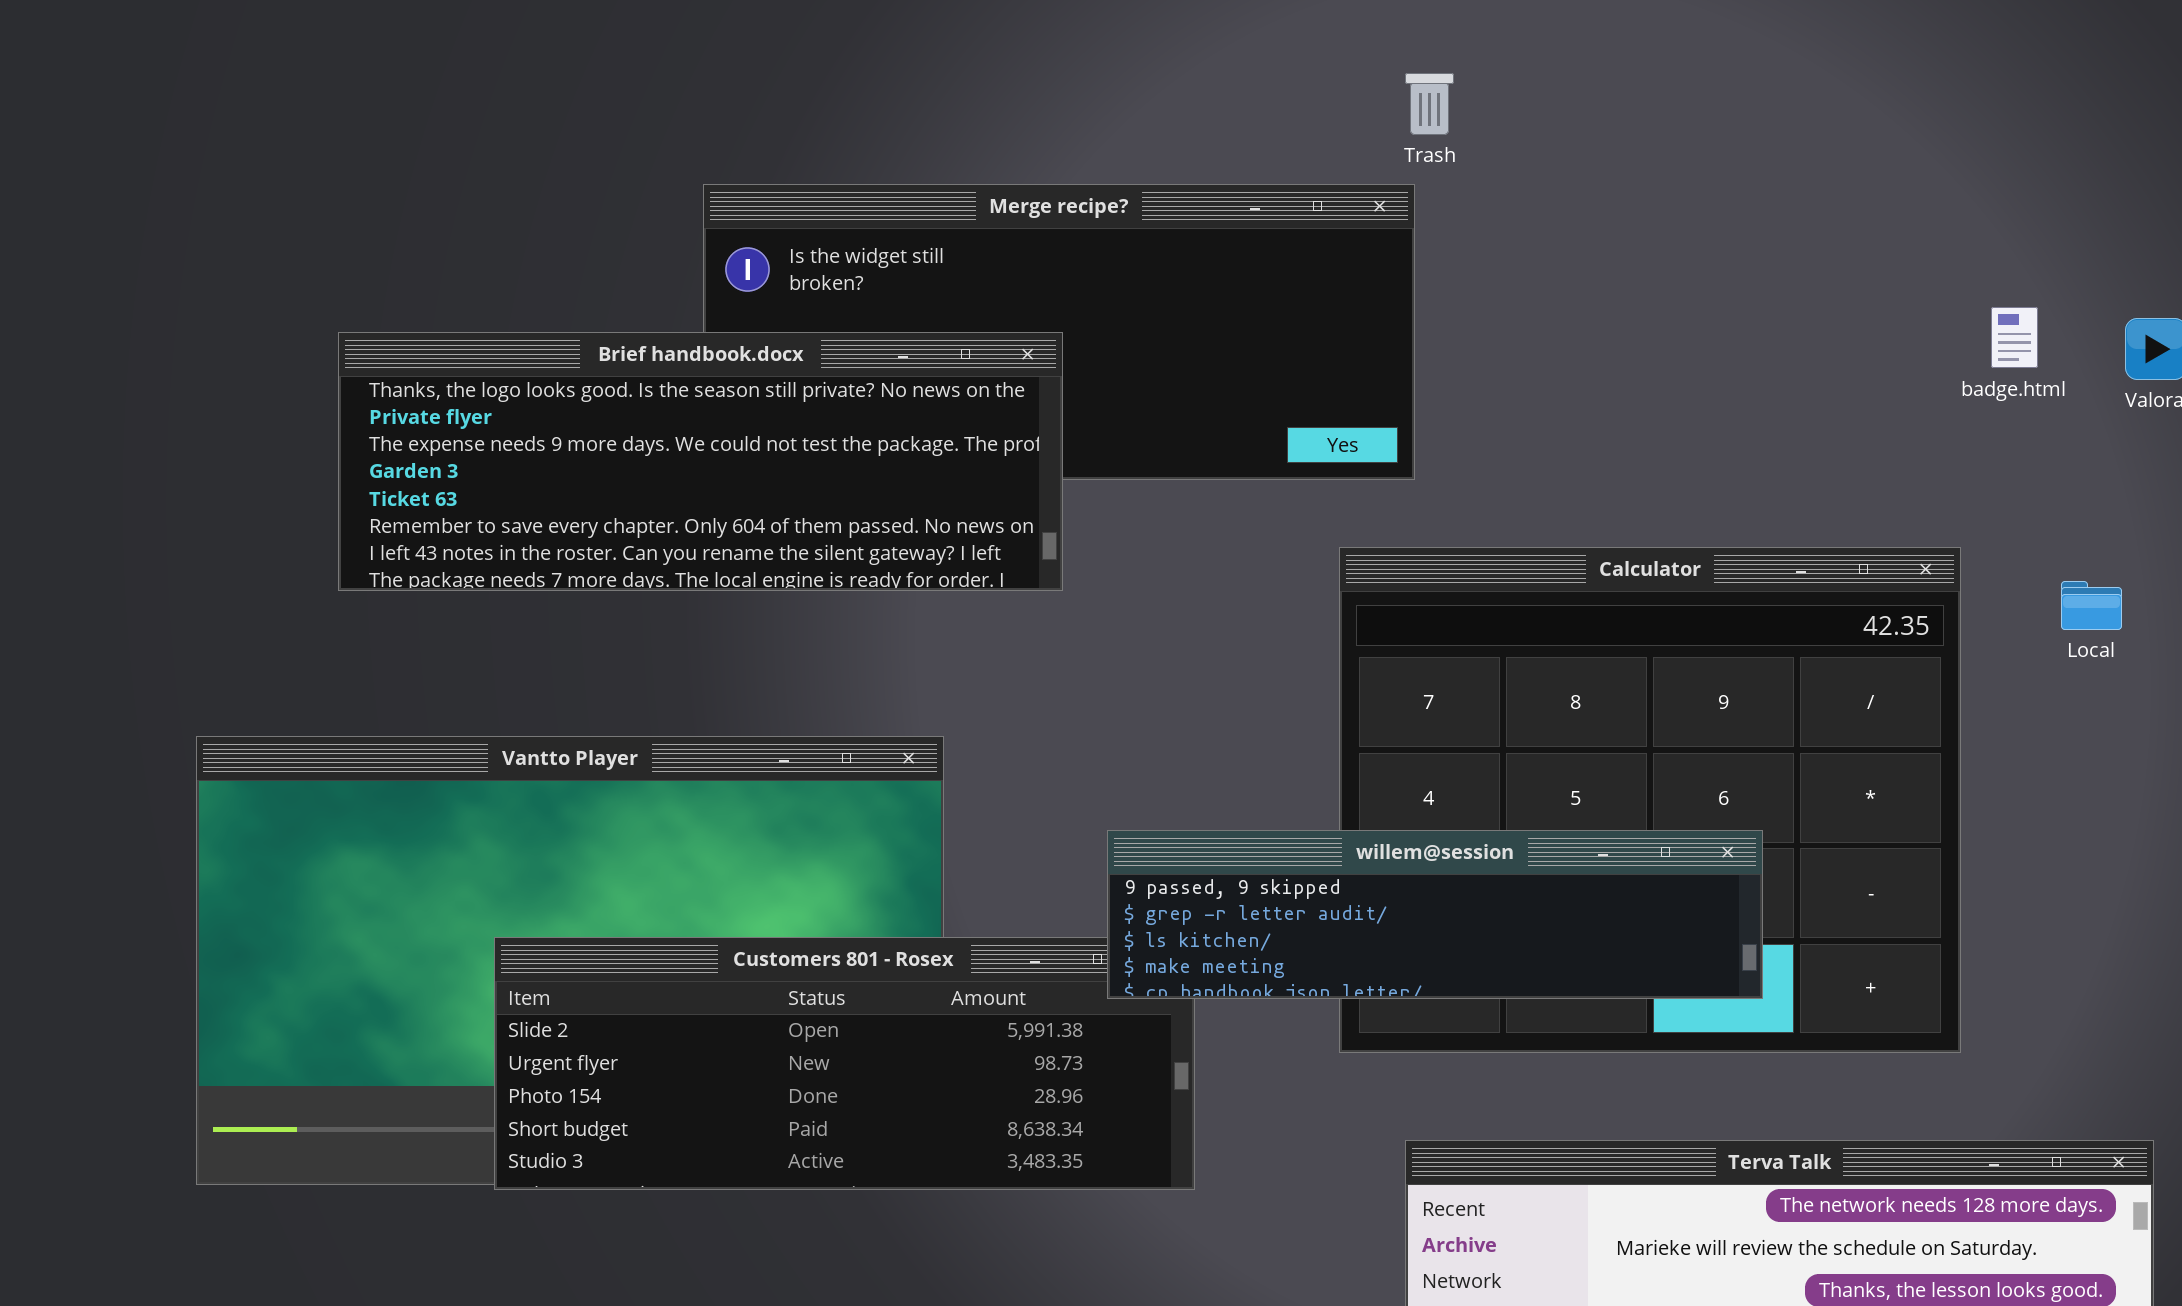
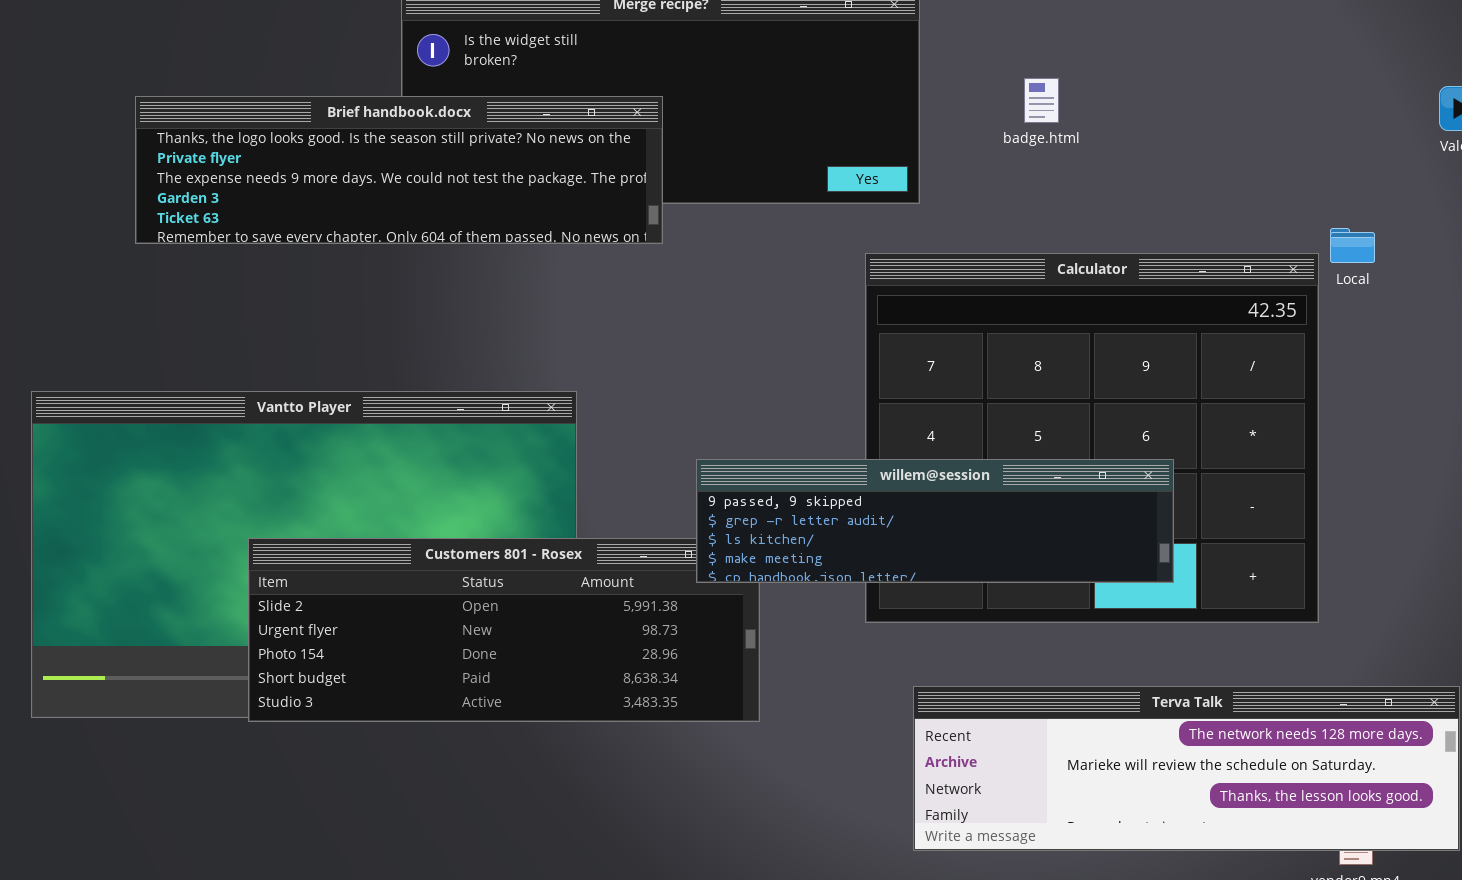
badge.html: [1991,307,2038,368] -> [1024,78,1059,123], moved
Brief handbook.docx: [338,332,1063,591] -> [135,96,663,244], resized
Local: [2061,581,2122,630] -> [1330,228,1375,263], moved

